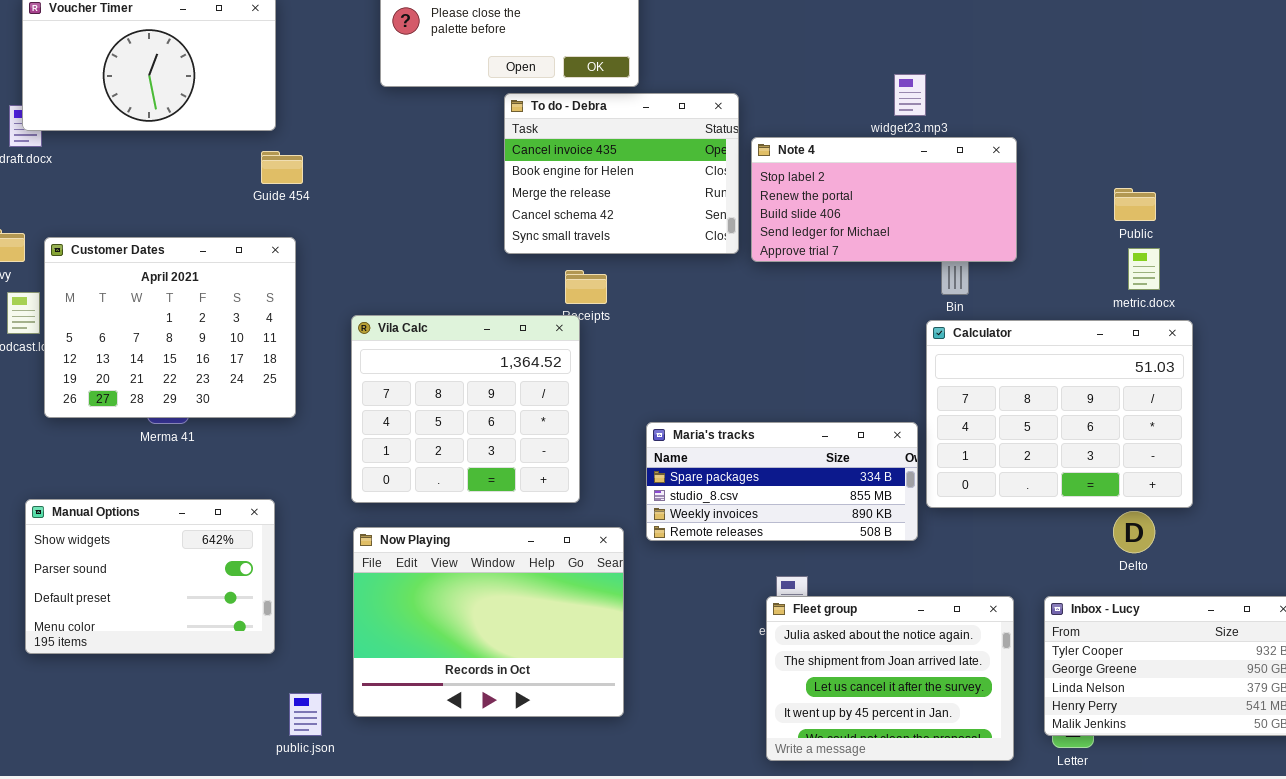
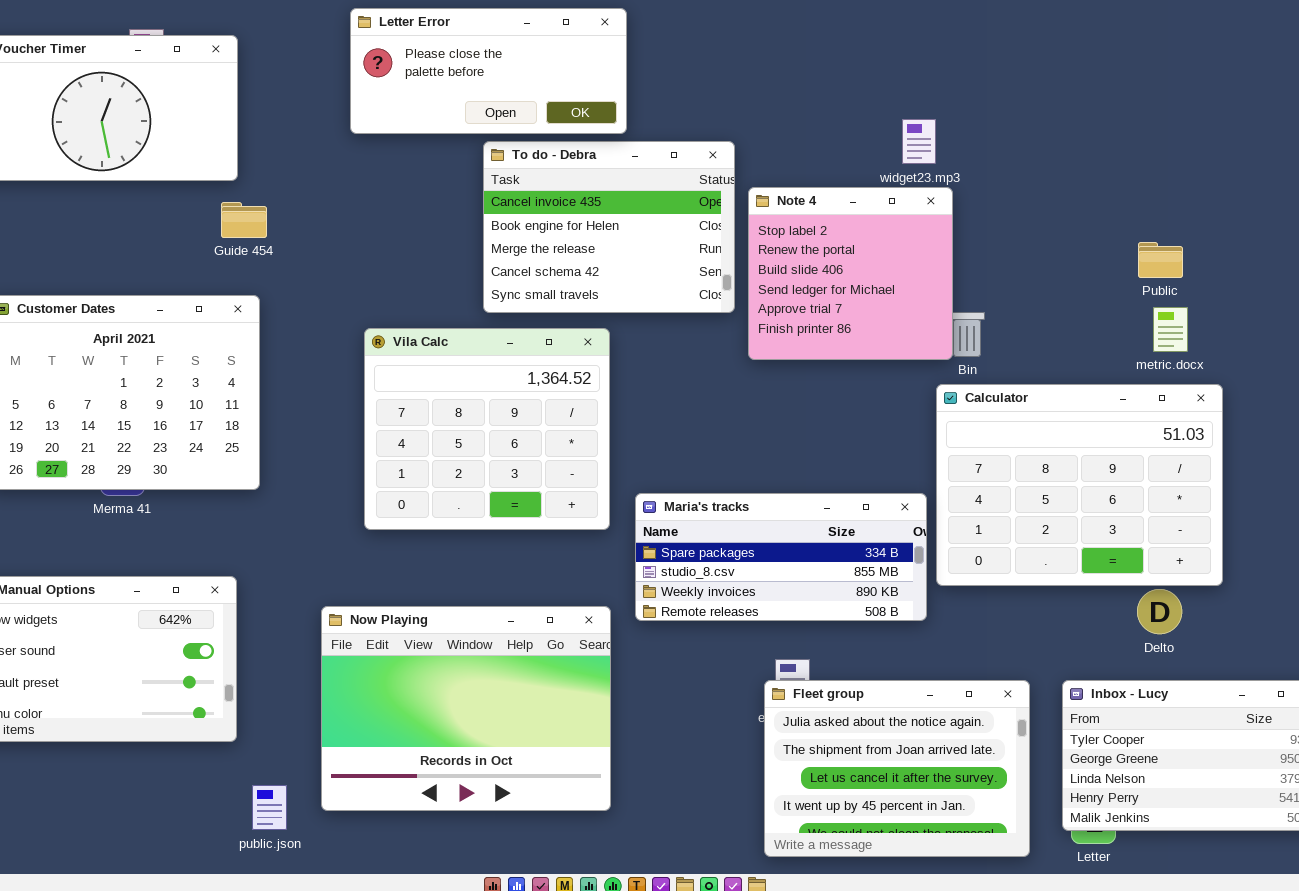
Note 4: [751,137,1017,262] -> [748,187,953,360], resized
Vila Calc: [351,315,580,503] -> [364,328,610,530], moved

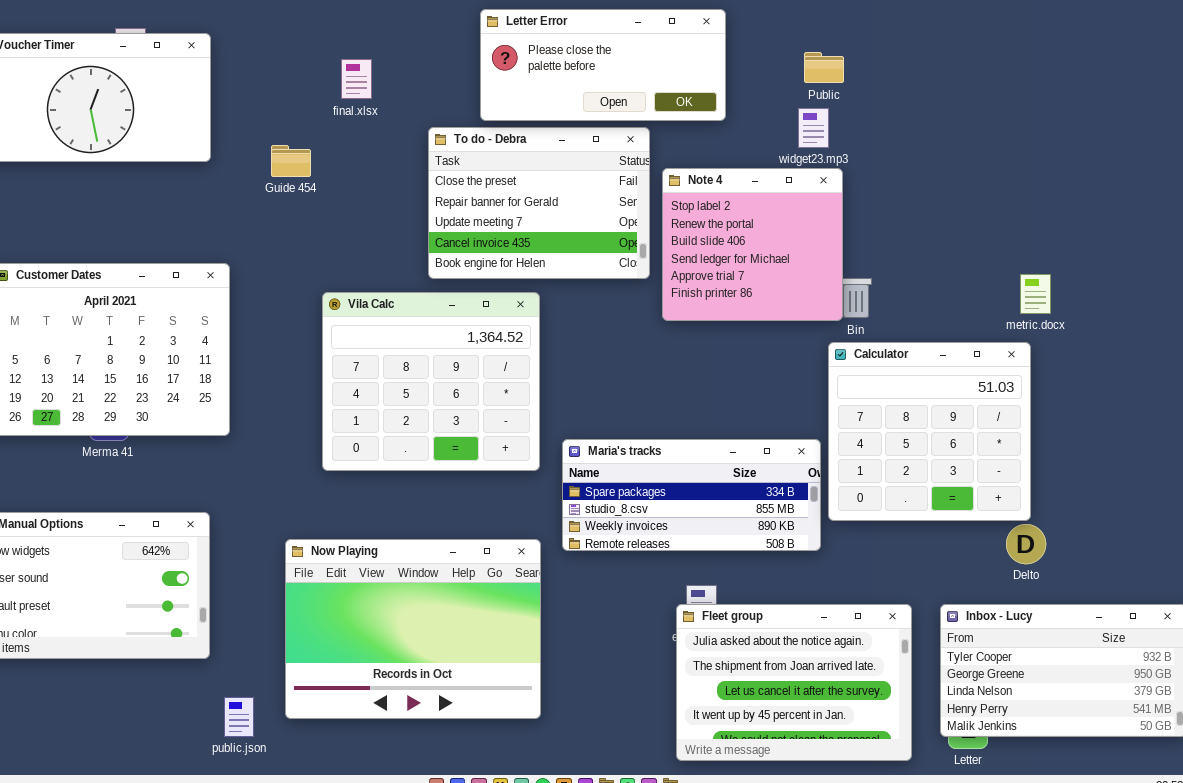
Letter Error: [350,8,627,134] -> [480,9,726,121], moved
To do - Debra: [483,141,735,313] -> [428,127,650,279], scrolled up 3 rows
Guide 454: [221,202,267,238] -> [271,145,311,177], moved
Public: [1138,242,1183,278] -> [804,52,844,83], moved
Calculator: [936,384,1223,586] -> [828,342,1031,521], resized

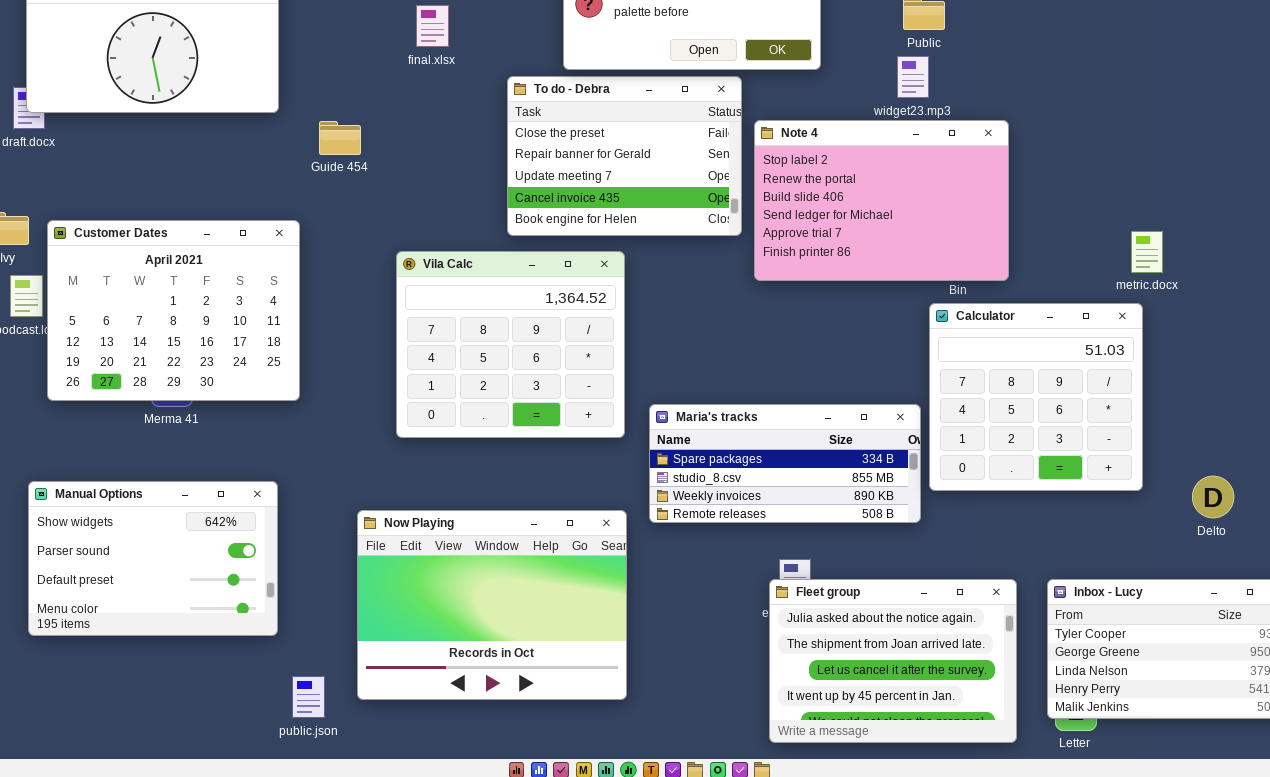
Guide 454: [271,145,311,177] -> [319,121,361,155], moved
Note 4: [662,168,843,321] -> [754,120,1009,281], resized
Delto: [1006,524,1046,564] -> [1192,476,1234,518], moved

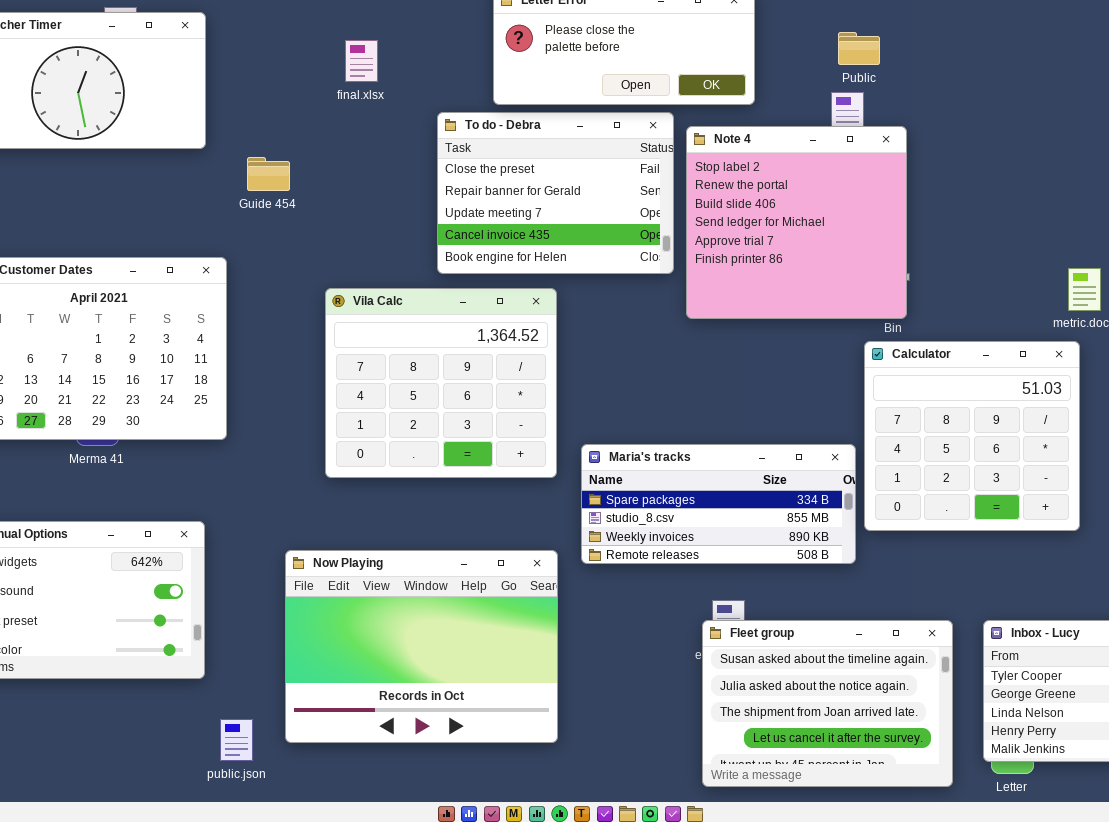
Note 4: [754,120,1009,281] -> [686,126,907,319], resized
Fleet group: [769,579,1017,743] -> [702,620,953,787], scrolled up 1 row

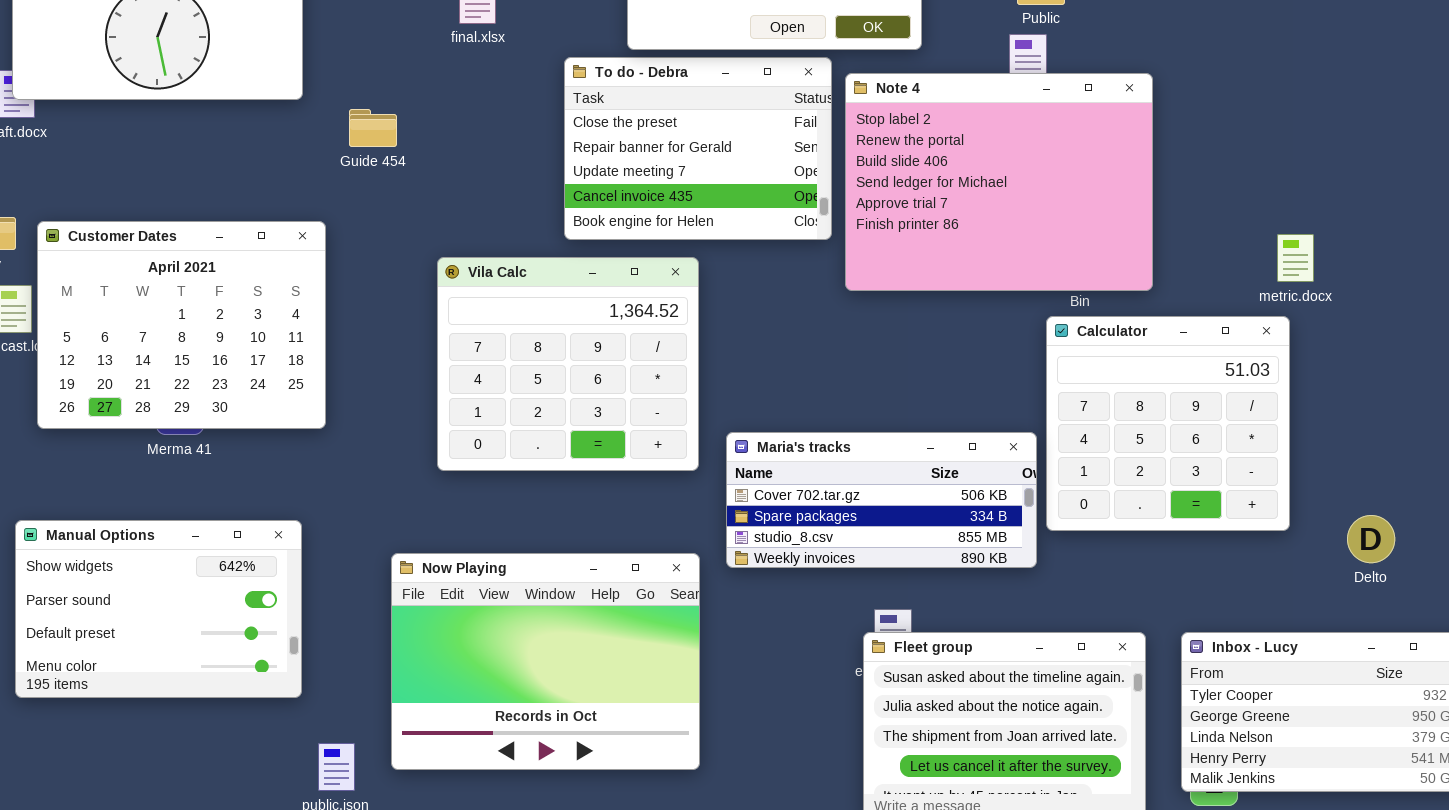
Note 4: [686,126,907,319] -> [845,73,1153,291], resized
Maria's tracks: [581,444,856,564] -> [726,432,1037,568], scrolled up 1 row

